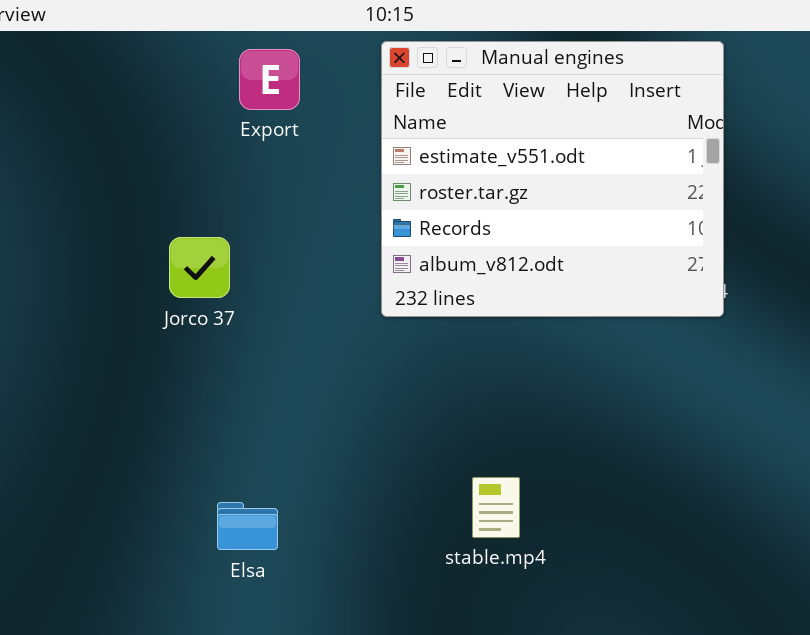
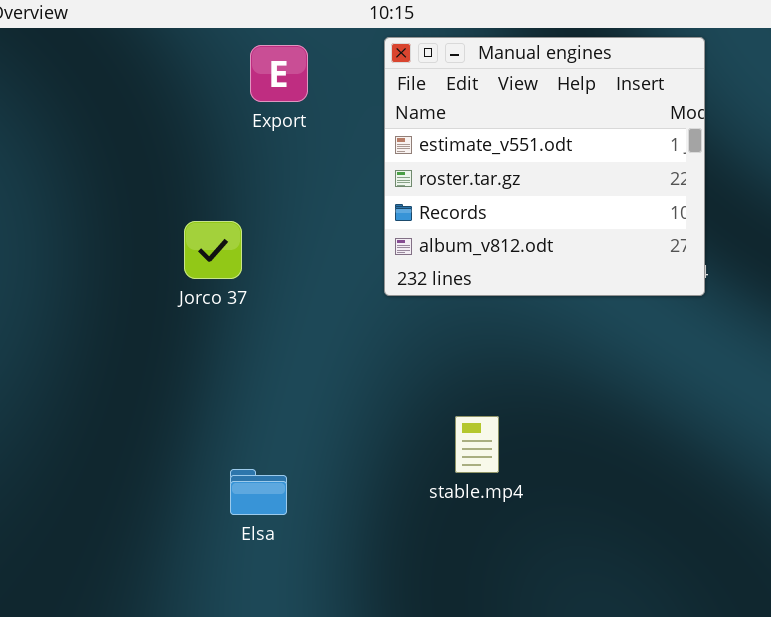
stable.mp4: [472,477,520,538] -> [455,416,499,473], moved

